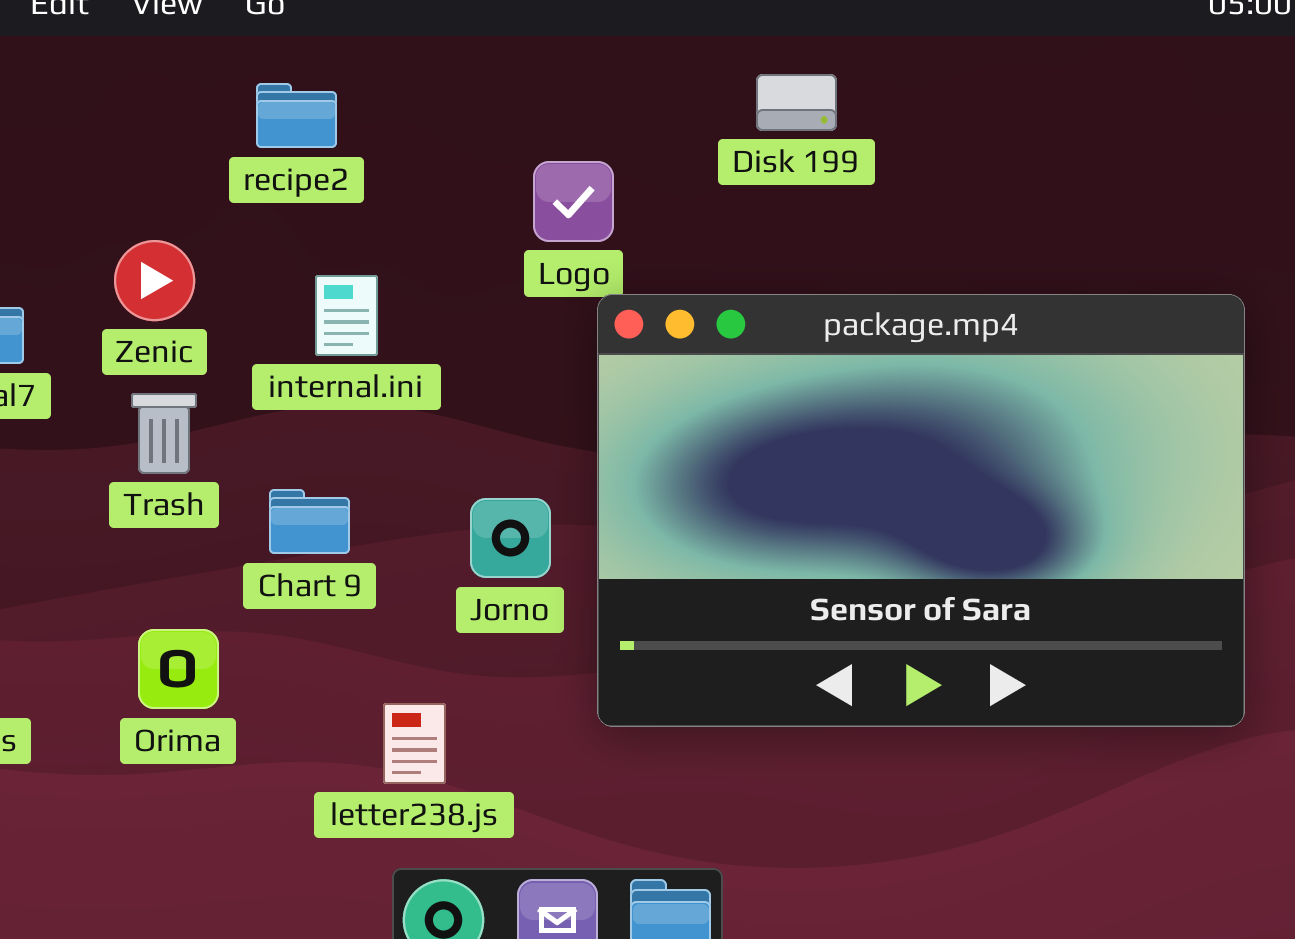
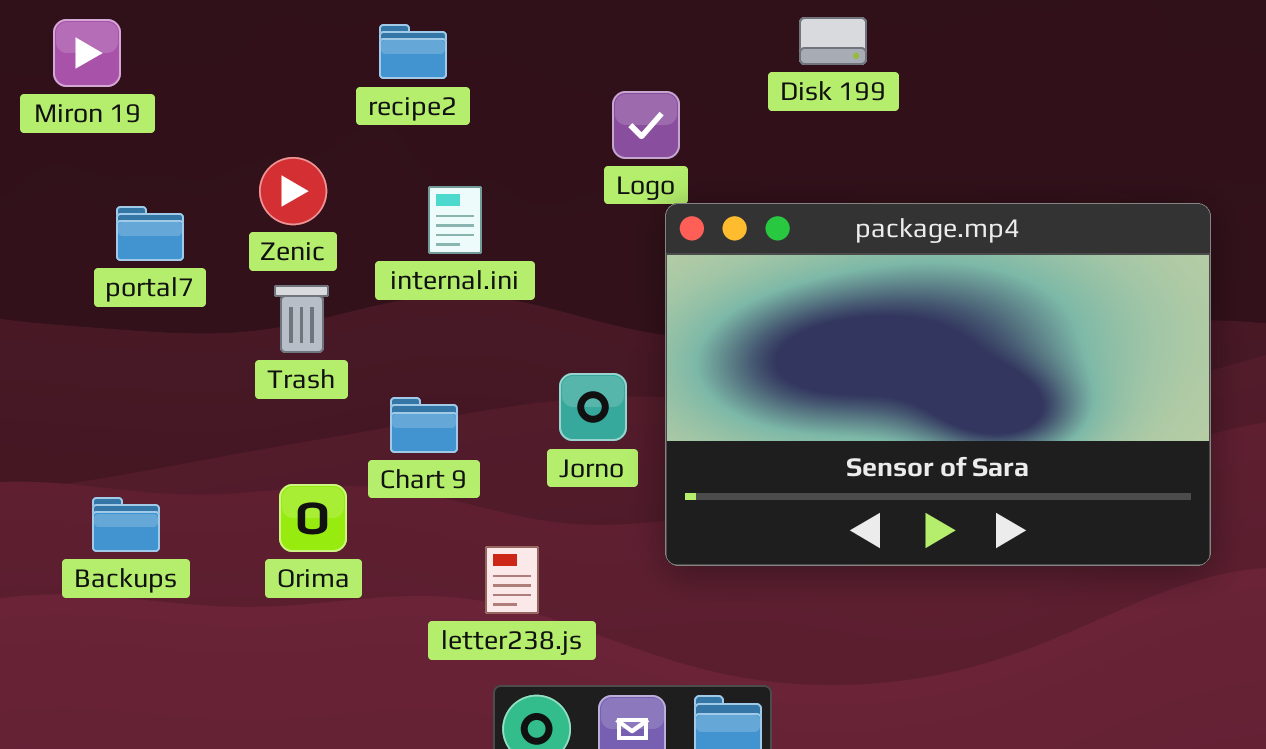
Chart 9: [269,489,350,554] -> [390,397,458,453], moved

